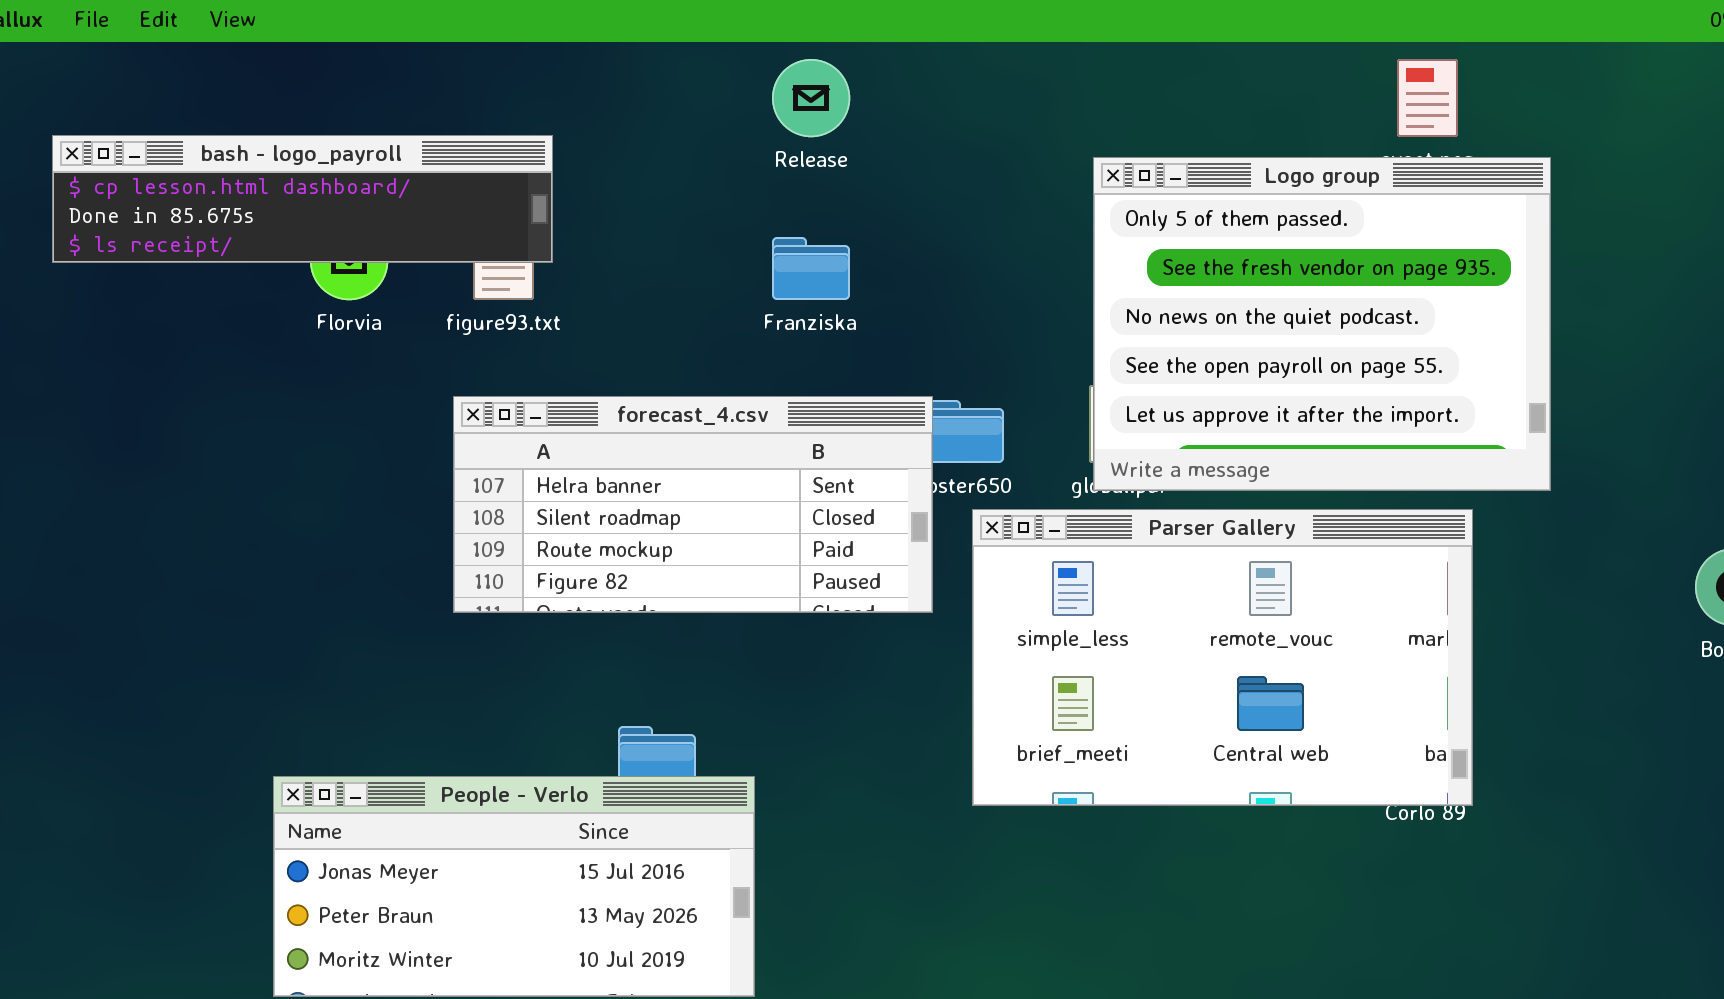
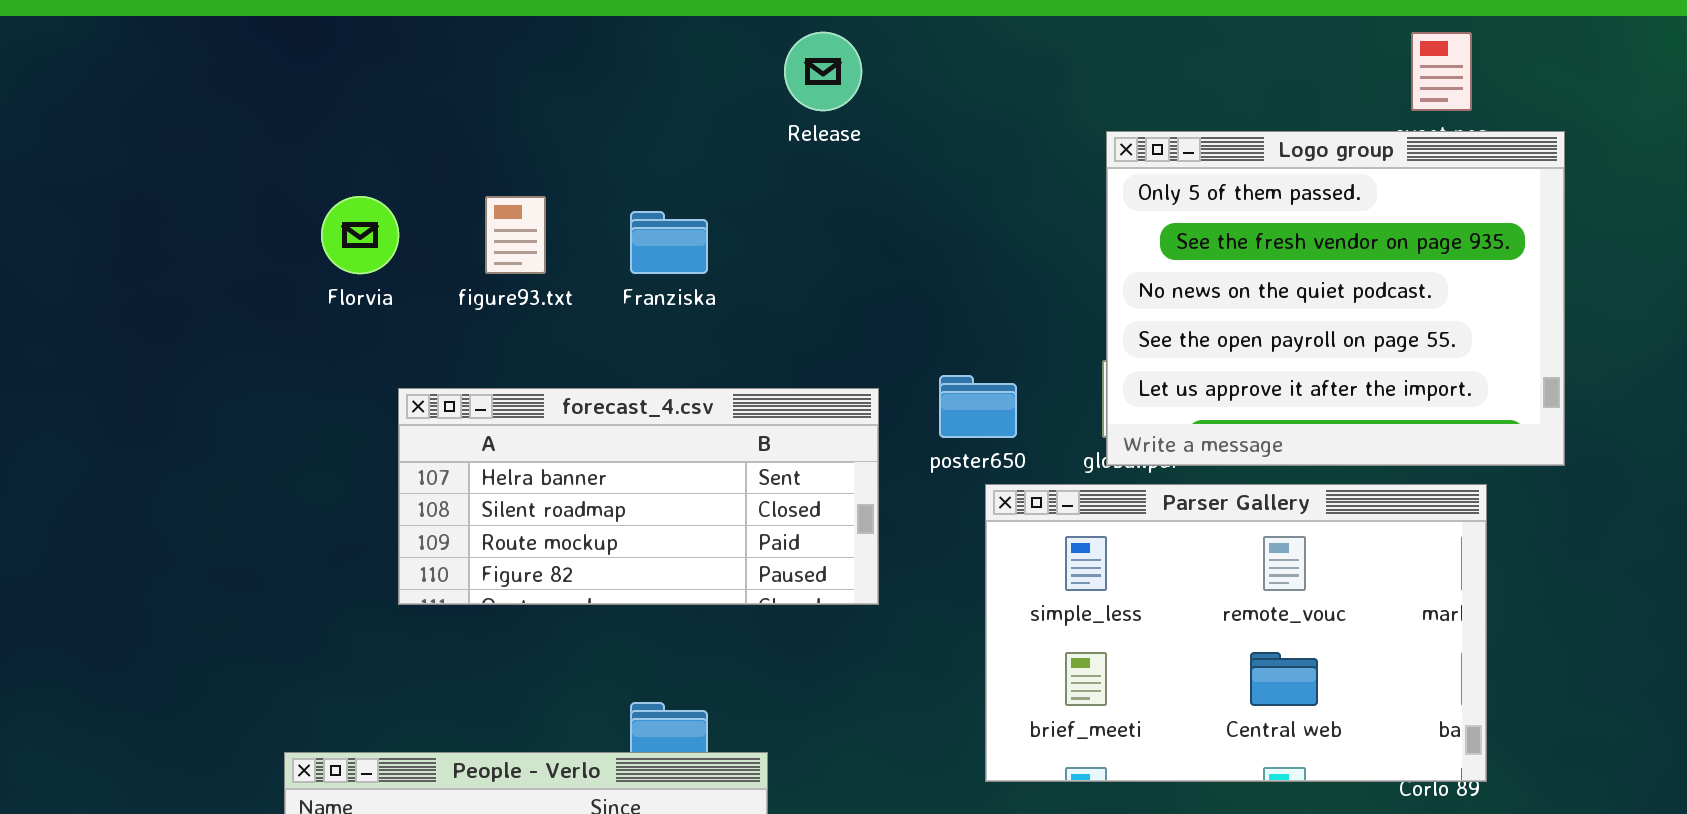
bash - logo_payroll: [52,135,553,263] -> none, closed
Franziska: [772,237,850,300] -> [630,211,708,274], moved
forecast_4.csv: [453,396,933,613] -> [398,388,879,605], moved

